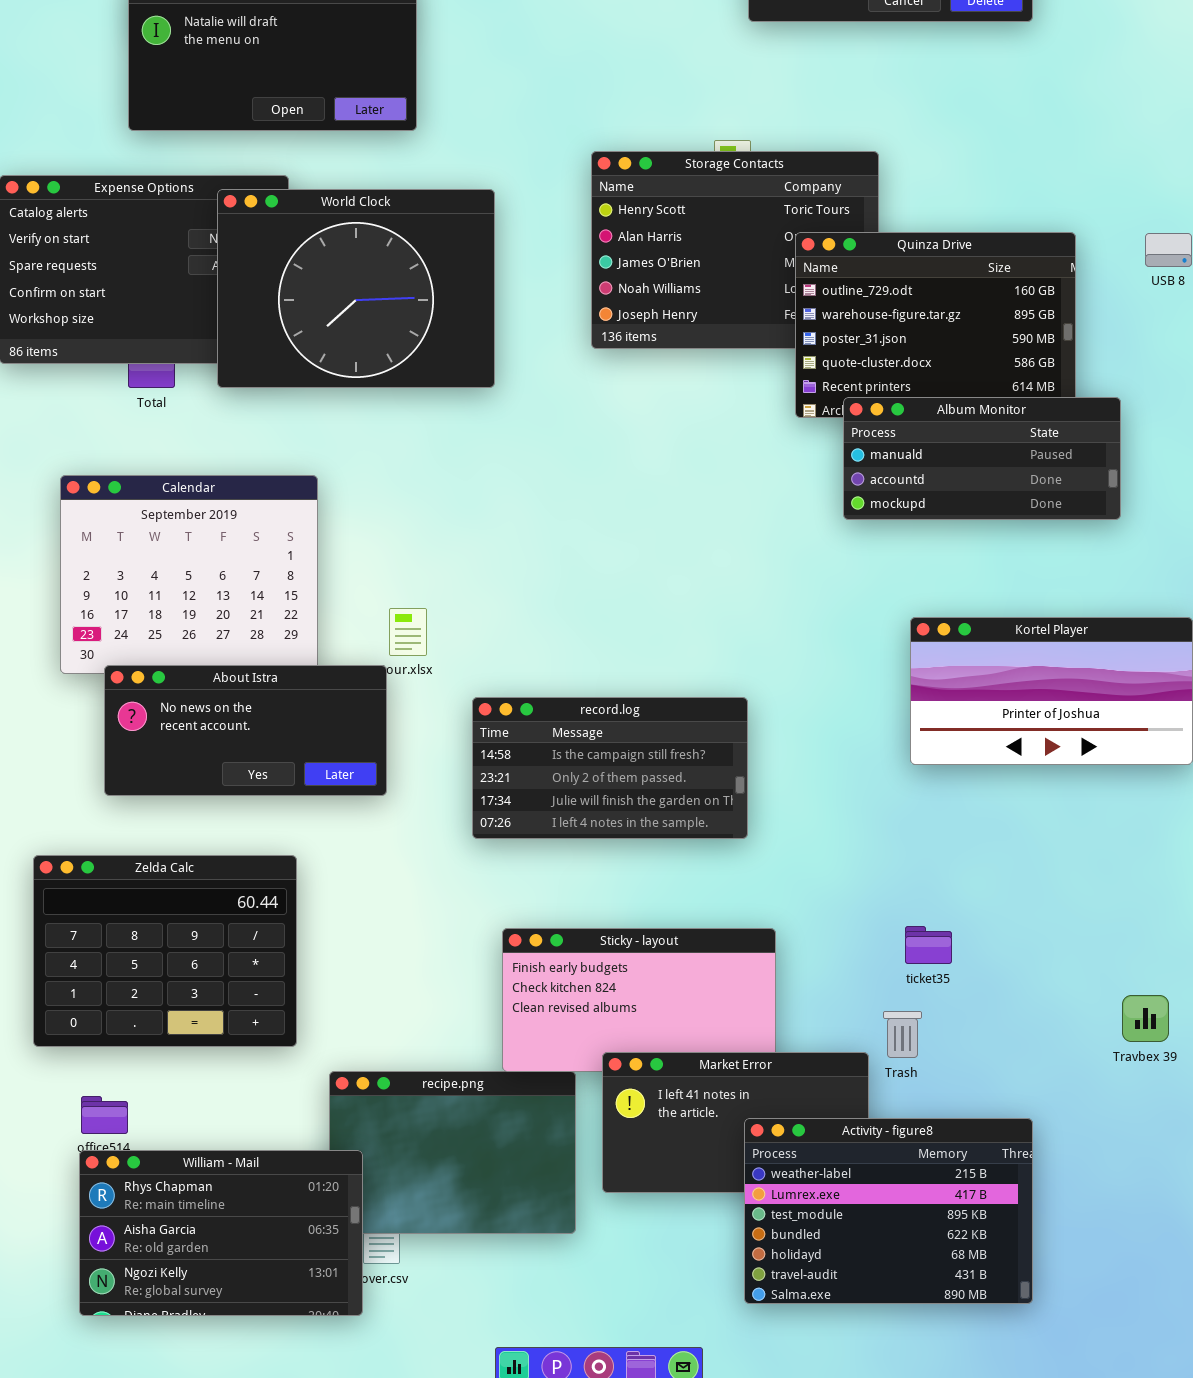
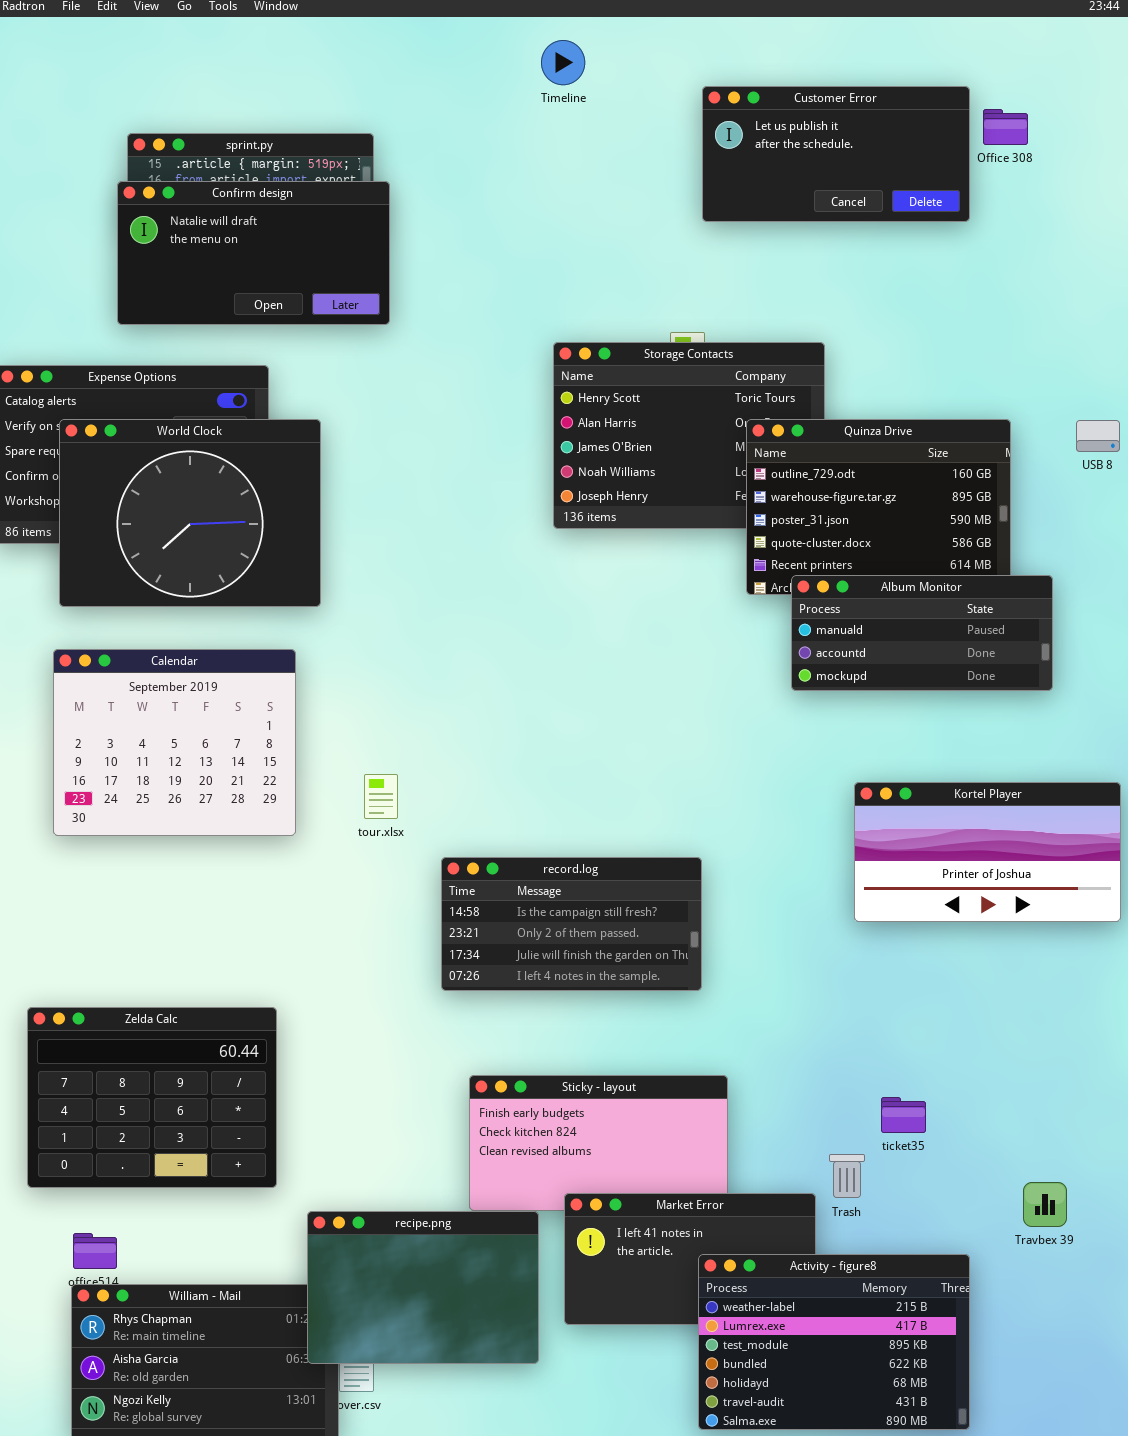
World Clock: [217,189,495,388] -> [59,419,321,607], moved
About Istra: [104,665,387,796] -> none, closed
ticket35: [905,926,952,964] -> [881,1097,926,1133], moved
Travbex 39: [1122,995,1169,1042] -> [1023,1182,1067,1227], moved
recipe.png: [329,1071,576,1234] -> [307,1211,539,1364], raised

